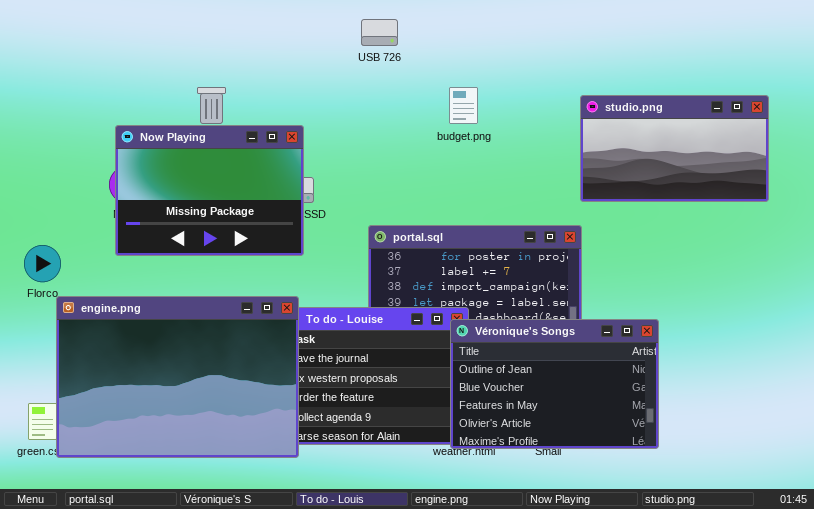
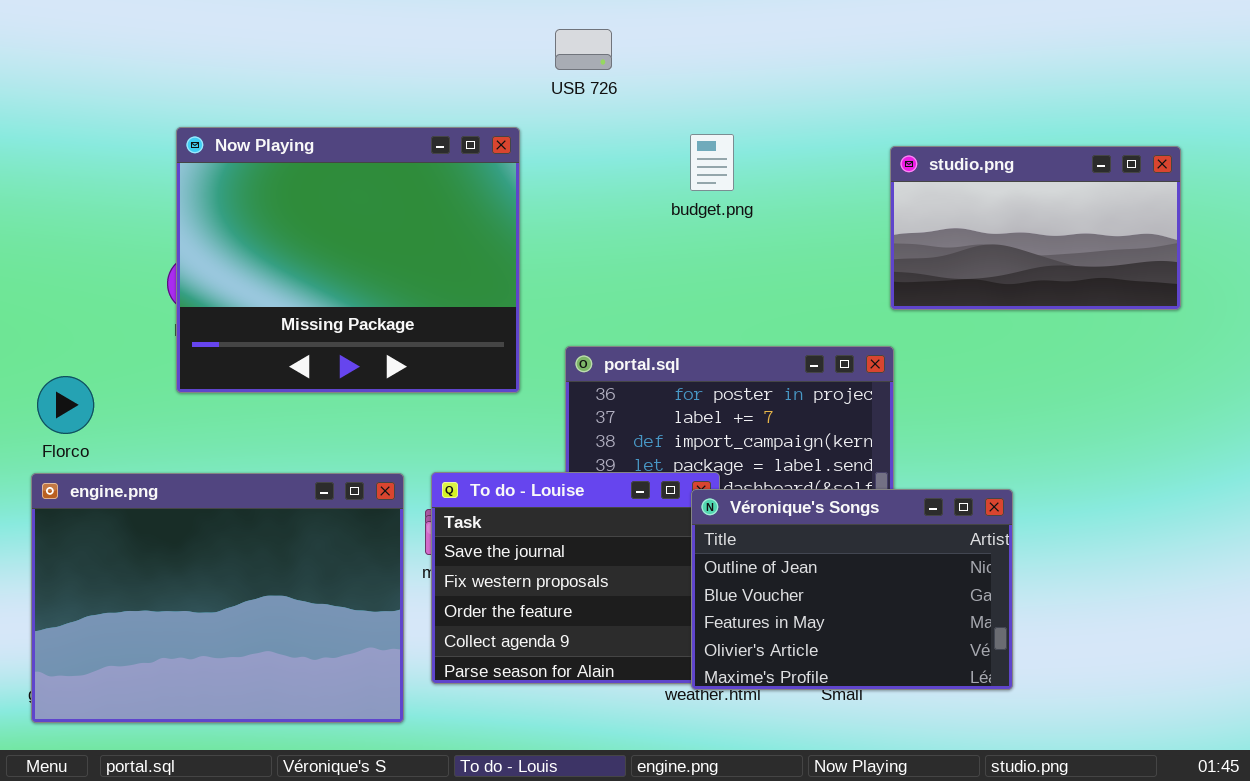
Now Playing: [115,125,304,256] -> [176,127,520,393], resized
engine.png: [56,296,299,458] -> [31,473,404,723], moved

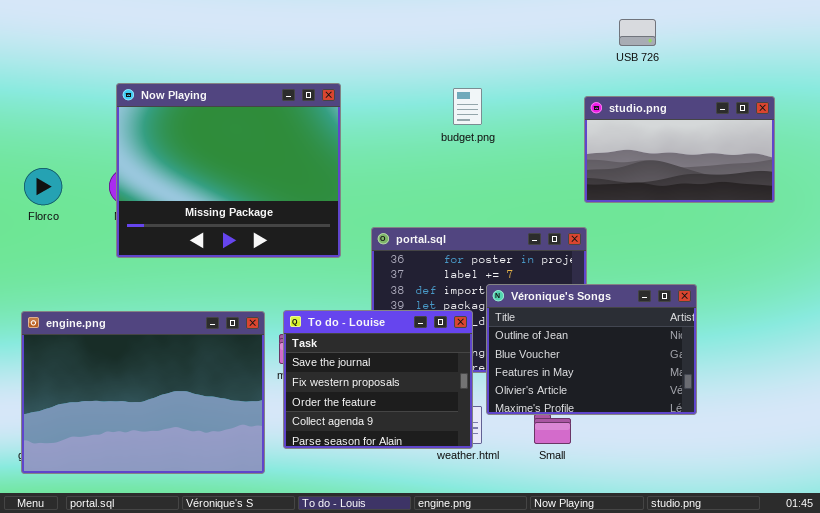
USB 726: [555,29,612,70] -> [619,19,656,46], moved
Florco: [37,376,94,434] -> [24,168,62,205], moved
Véronique's Songs: [691,489,1013,690] -> [486,284,697,415], moved

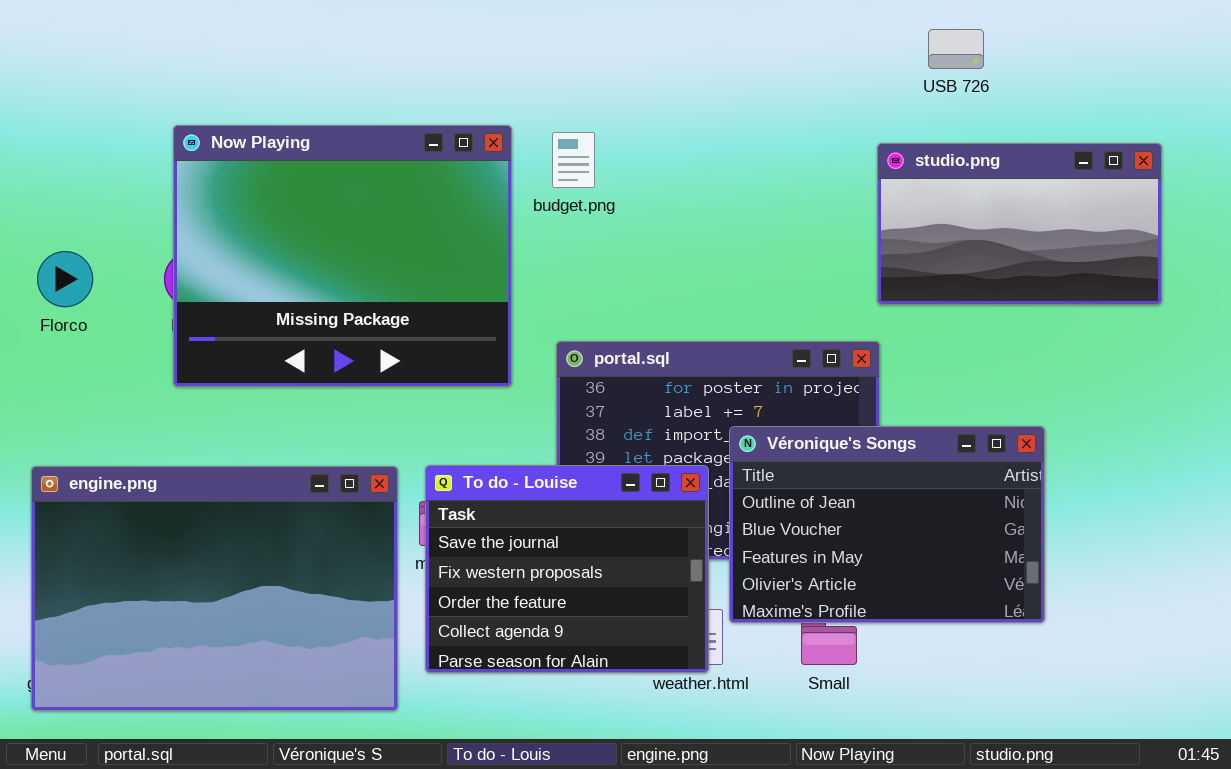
budget.png: [453,88,482,125] -> [552,132,595,188], moved

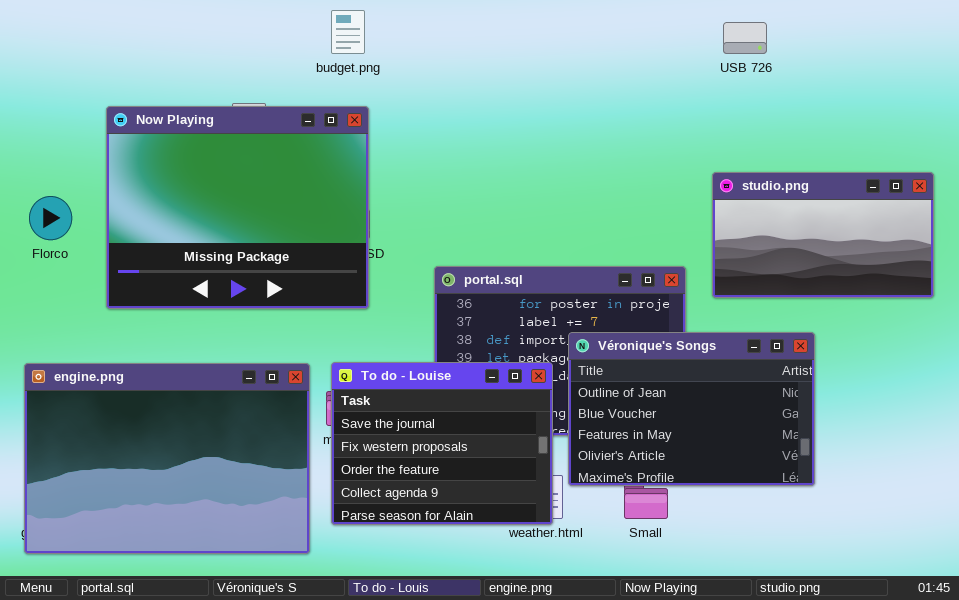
Now Playing: [173,125,512,387] -> [106,106,369,309], moved
budget.png: [552,132,595,188] -> [331,10,365,54], moved
studio.png: [877,143,1162,305] -> [712,172,934,298], moved

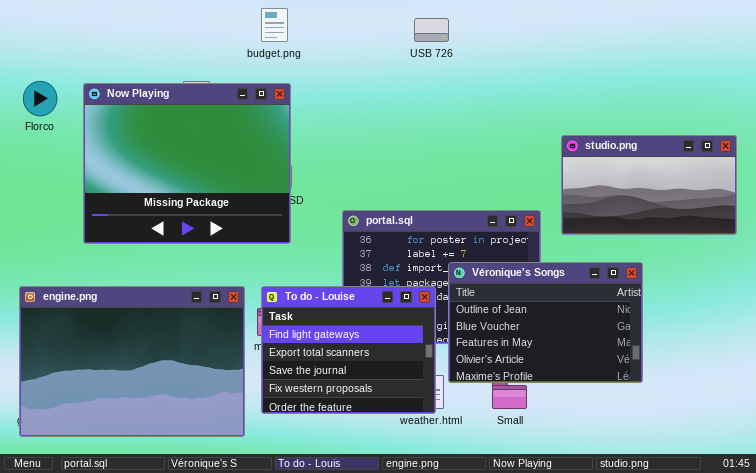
USB 726: [723,22,767,54] -> [414,18,449,42], moved
Florco: [29,196,72,240] -> [23,81,57,116], moved
To do - Louise: [331,362,553,525] -> [261,286,436,414], scrolled up 2 rows

